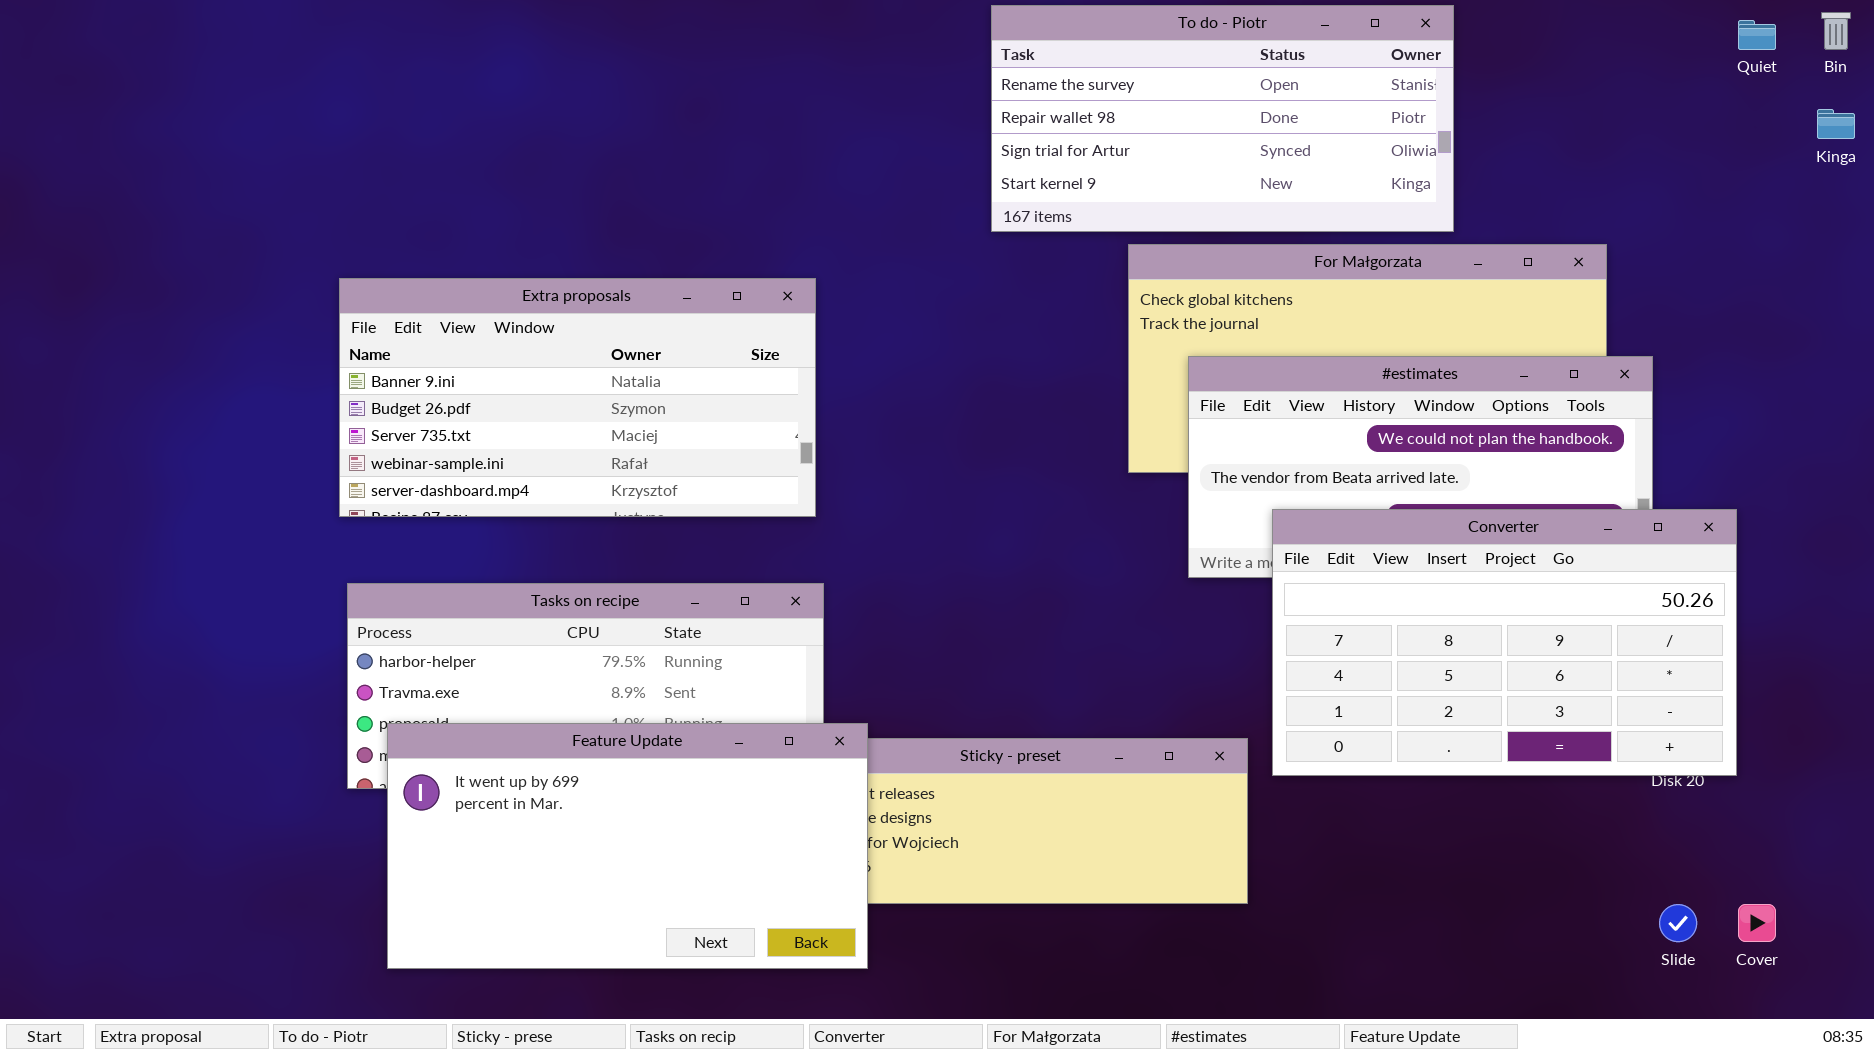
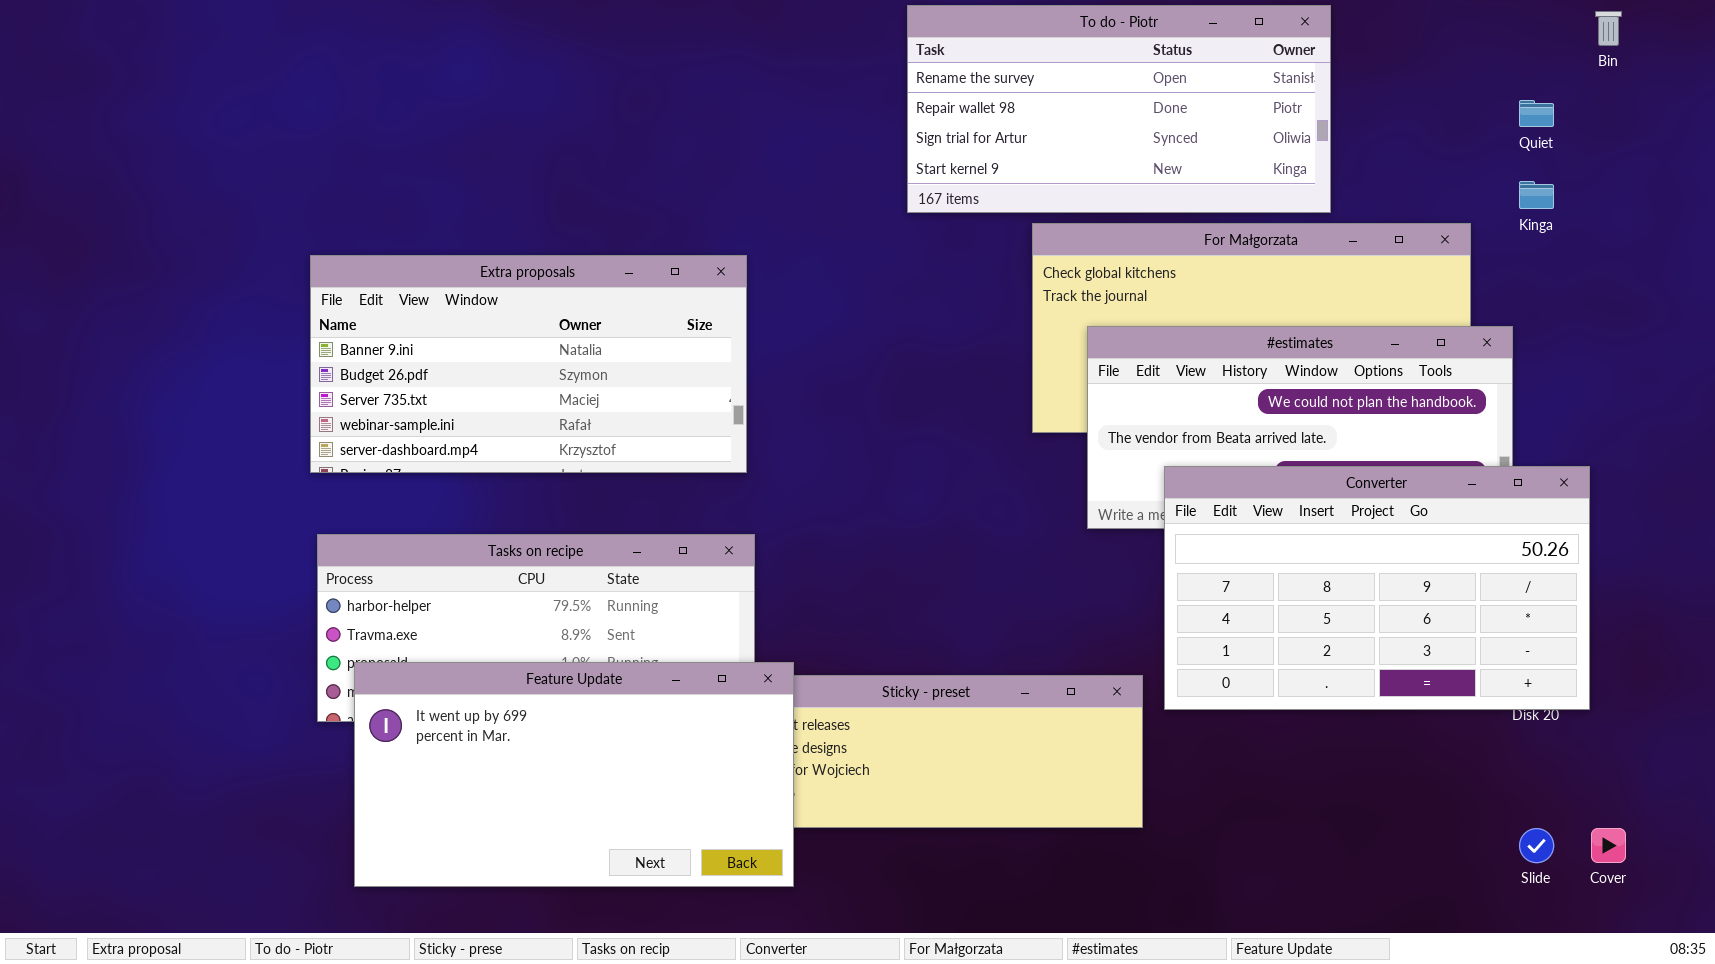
Bin: [1821,12,1851,50] -> [1595,11,1622,46], moved
Quiet: [1738,20,1776,50] -> [1519,100,1554,127], moved
Kinga: [1817,109,1855,139] -> [1519,181,1554,209], moved

